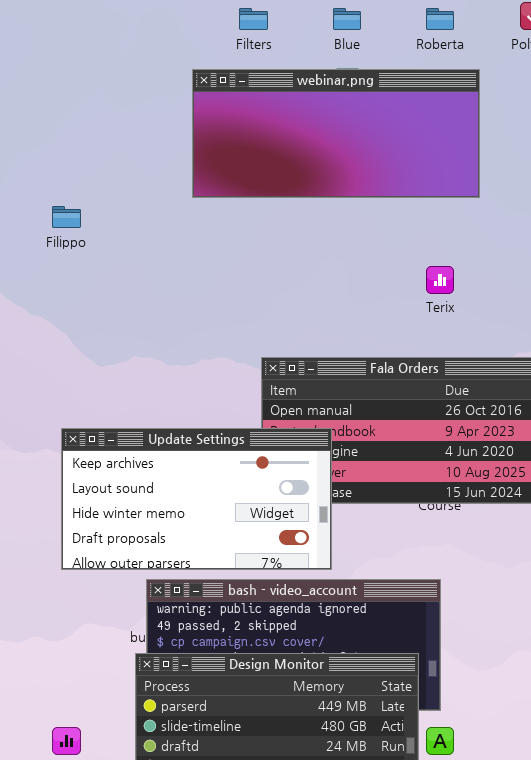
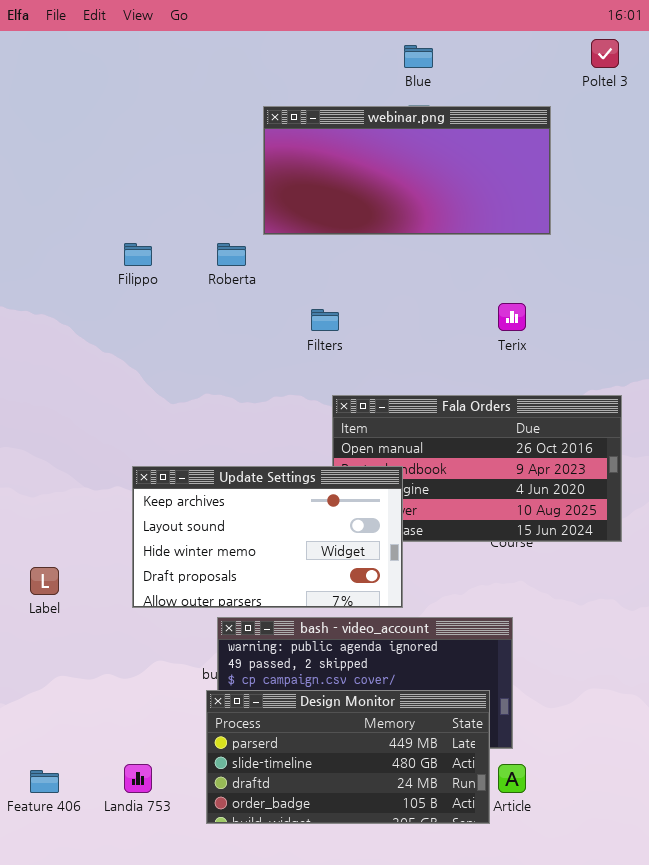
Filters: [239,8,268,30] -> [311,309,339,331], moved
Roberta: [426,8,454,30] -> [217,243,246,266], moved

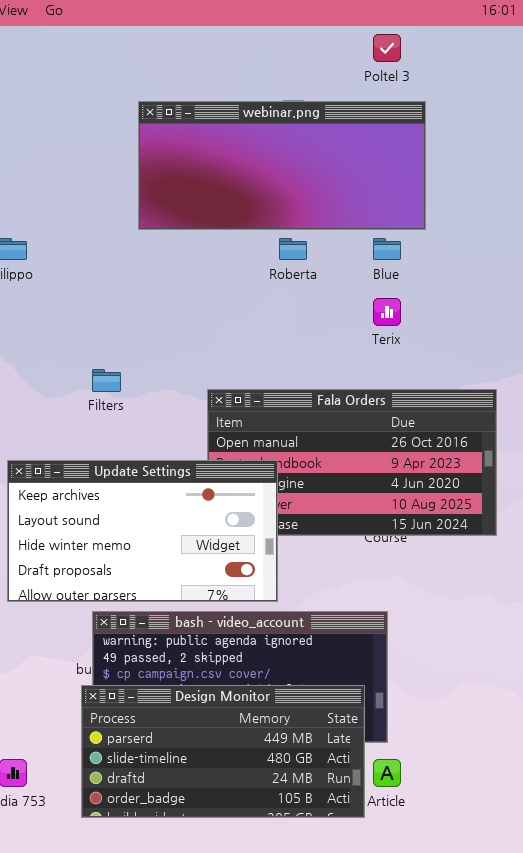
Poltel 3: [591,39,619,68] -> [373,34,401,62], moved
Blue: [404,45,433,68] -> [373,238,401,260], moved
Roberta: [217,243,246,266] -> [279,238,307,260], moved
Filters: [311,309,339,331] -> [92,369,121,392], moved

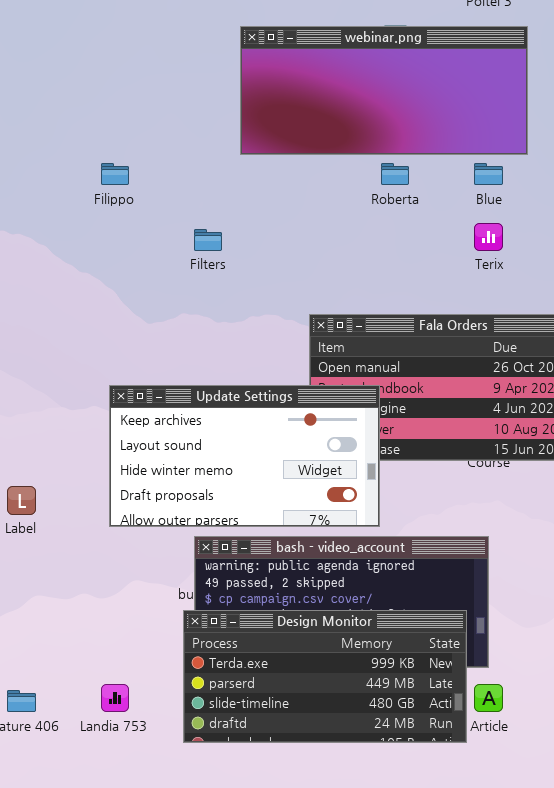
Filters: [92,369,121,392] -> [194,229,222,251], moved
Design Monitor: [81,685,365,818] -> [183,610,467,743], scrolled up 1 row

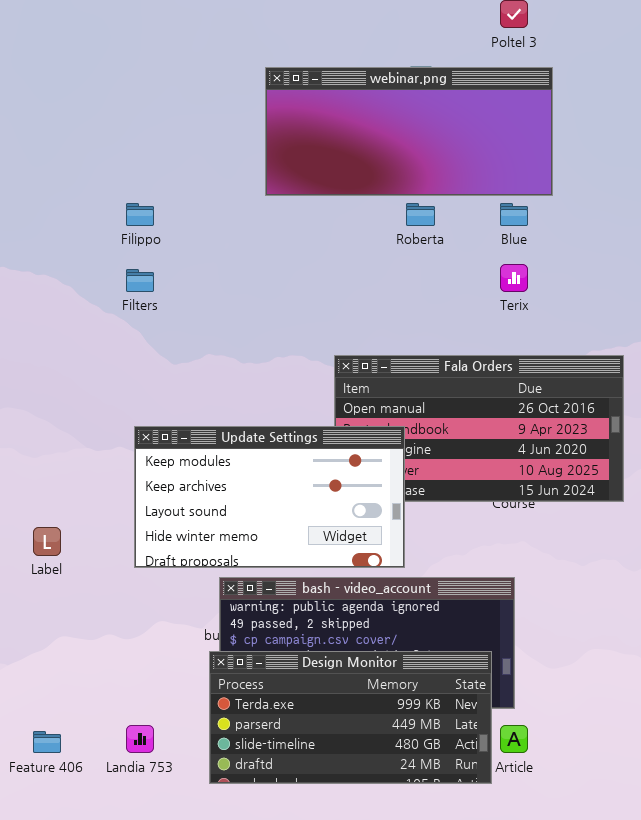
Filters: [194,229,222,251] -> [126,269,154,292], moved
Update Settings: [109,385,380,527] -> [134,426,405,568], scrolled up 1 row

